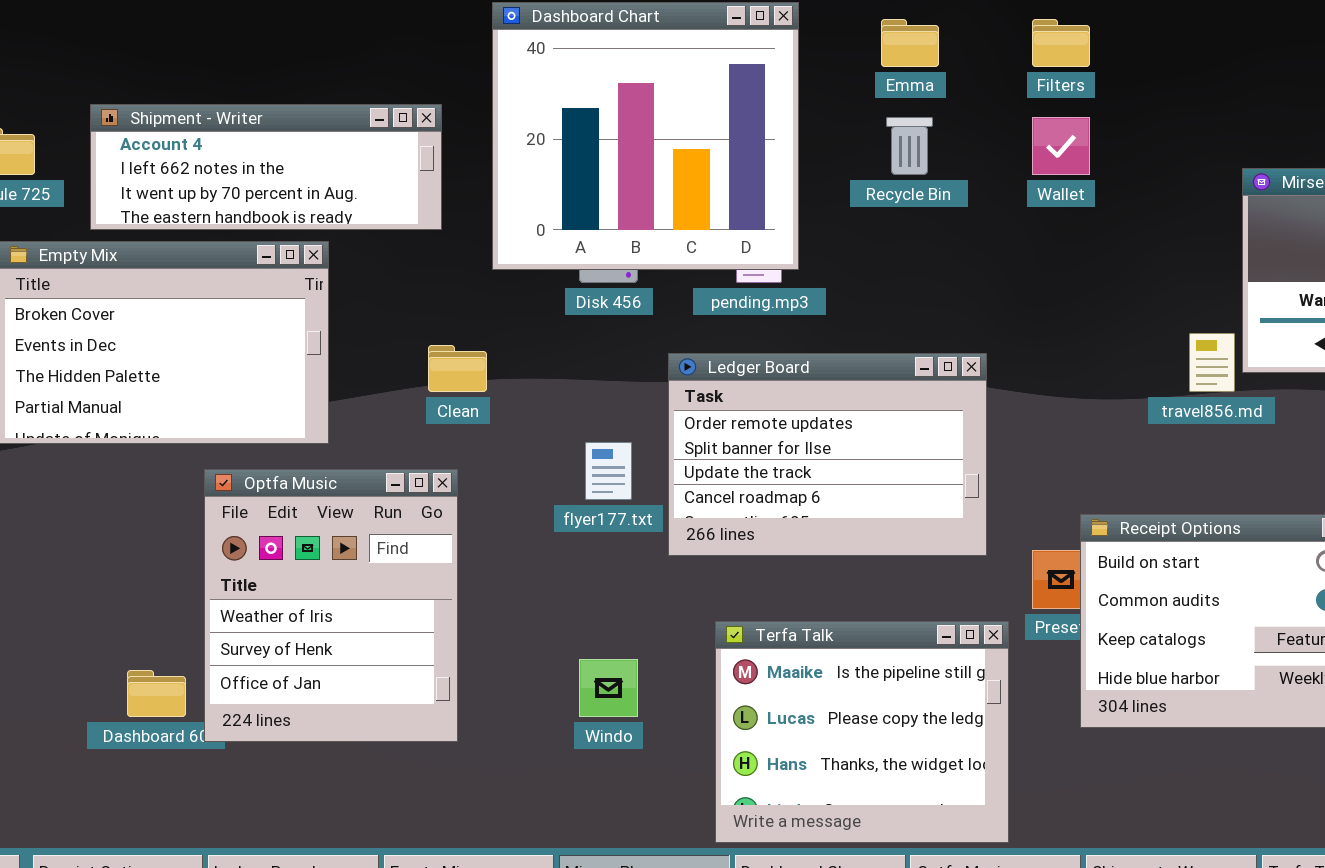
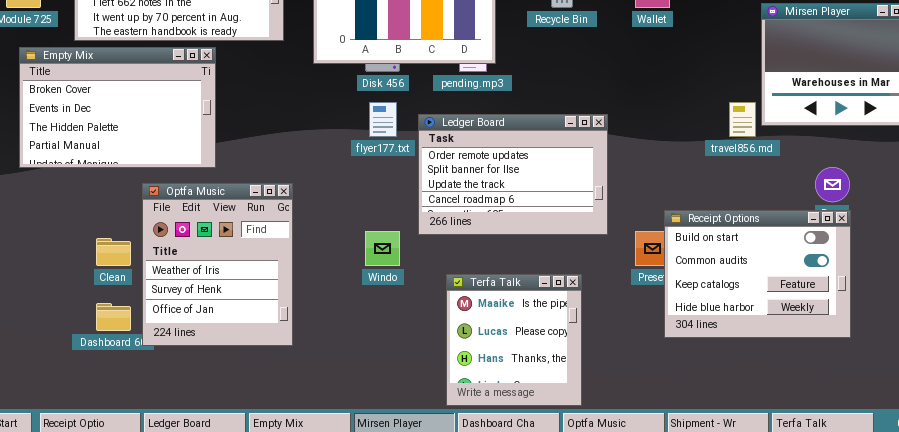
Clean: [428,345,487,392] -> [96,238,131,266], moved
flyer177.txt: [585,442,632,500] -> [369,102,397,137], moved
Terfa Talk: [715,621,1009,843] -> [446,274,582,406], resized
Windo: [579,659,638,717] -> [365,231,400,266], moved

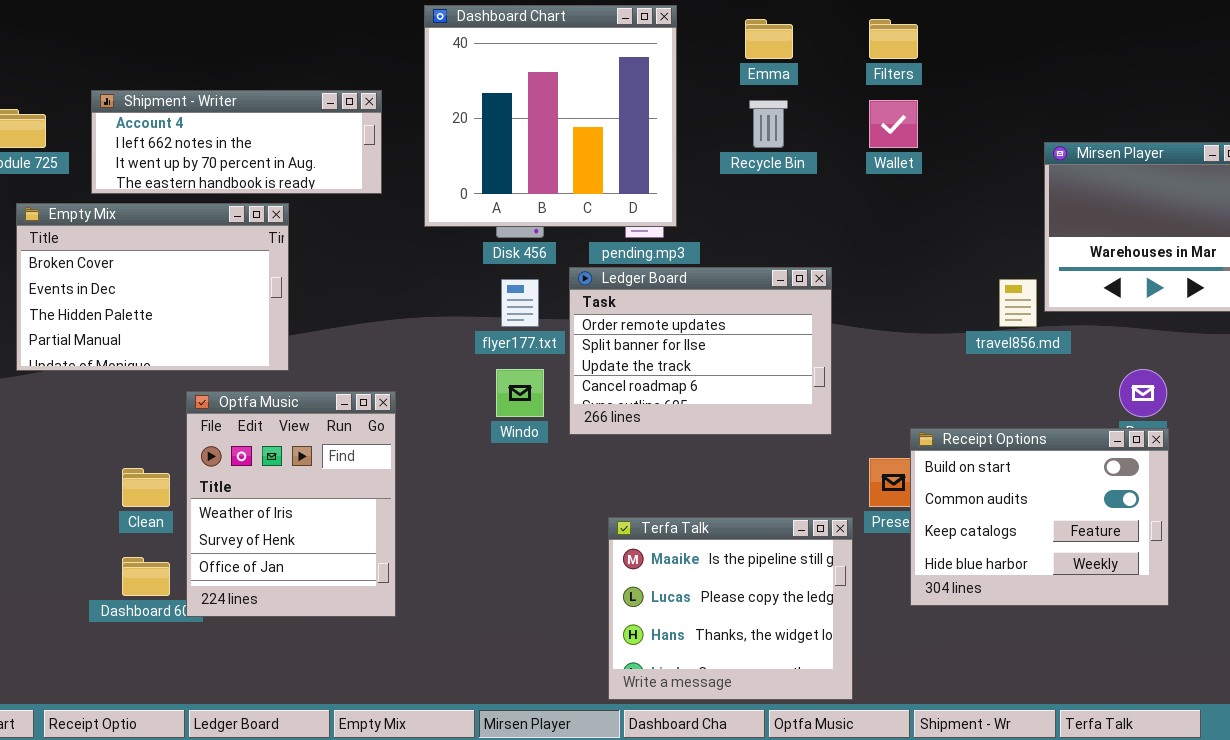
Ledger Board: [418,114,608,235] -> [569,267,832,435], moved
Windo: [365,231,400,266] -> [496,369,544,417], moved
Terfa Talk: [446,274,582,406] -> [608,517,853,700], resized

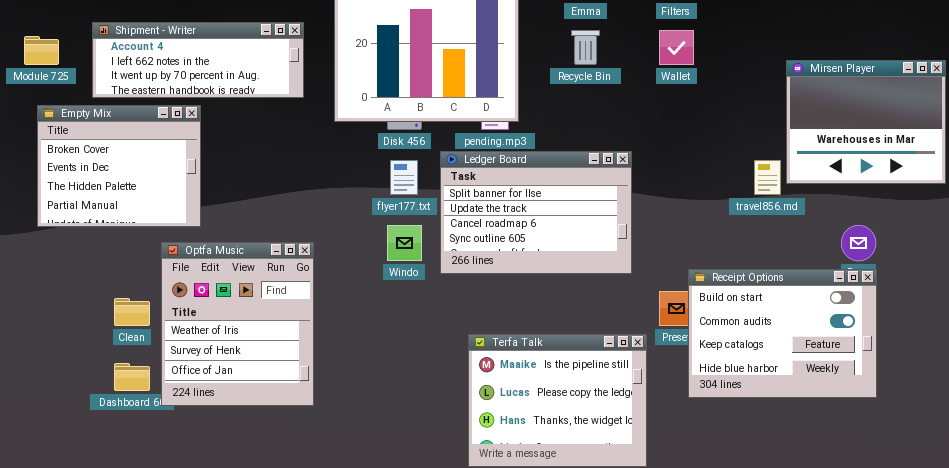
Empty Mix: [16,203,289,371] -> [37,105,201,227], resized
Ledger Board: [569,267,832,435] -> [440,151,632,274], scrolled down 1 row

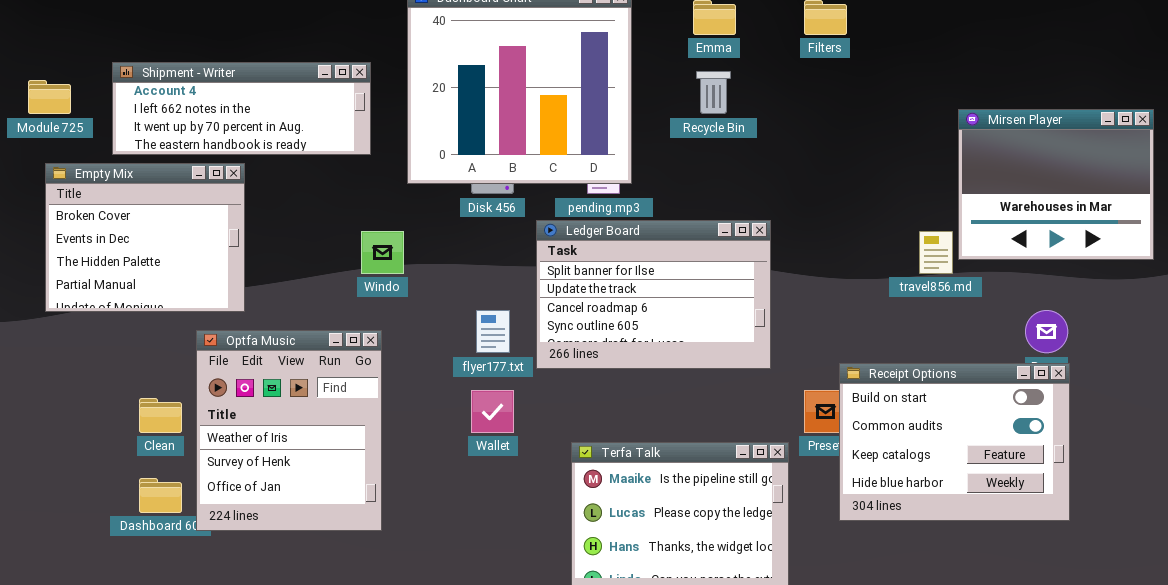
Wallet: [659,30,694,65] -> [471,390,514,433], moved
flyer177.txt: [390,160,418,195] -> [476,310,510,353], moved
Windo: [387,225,422,261] -> [361,231,404,274], moved

